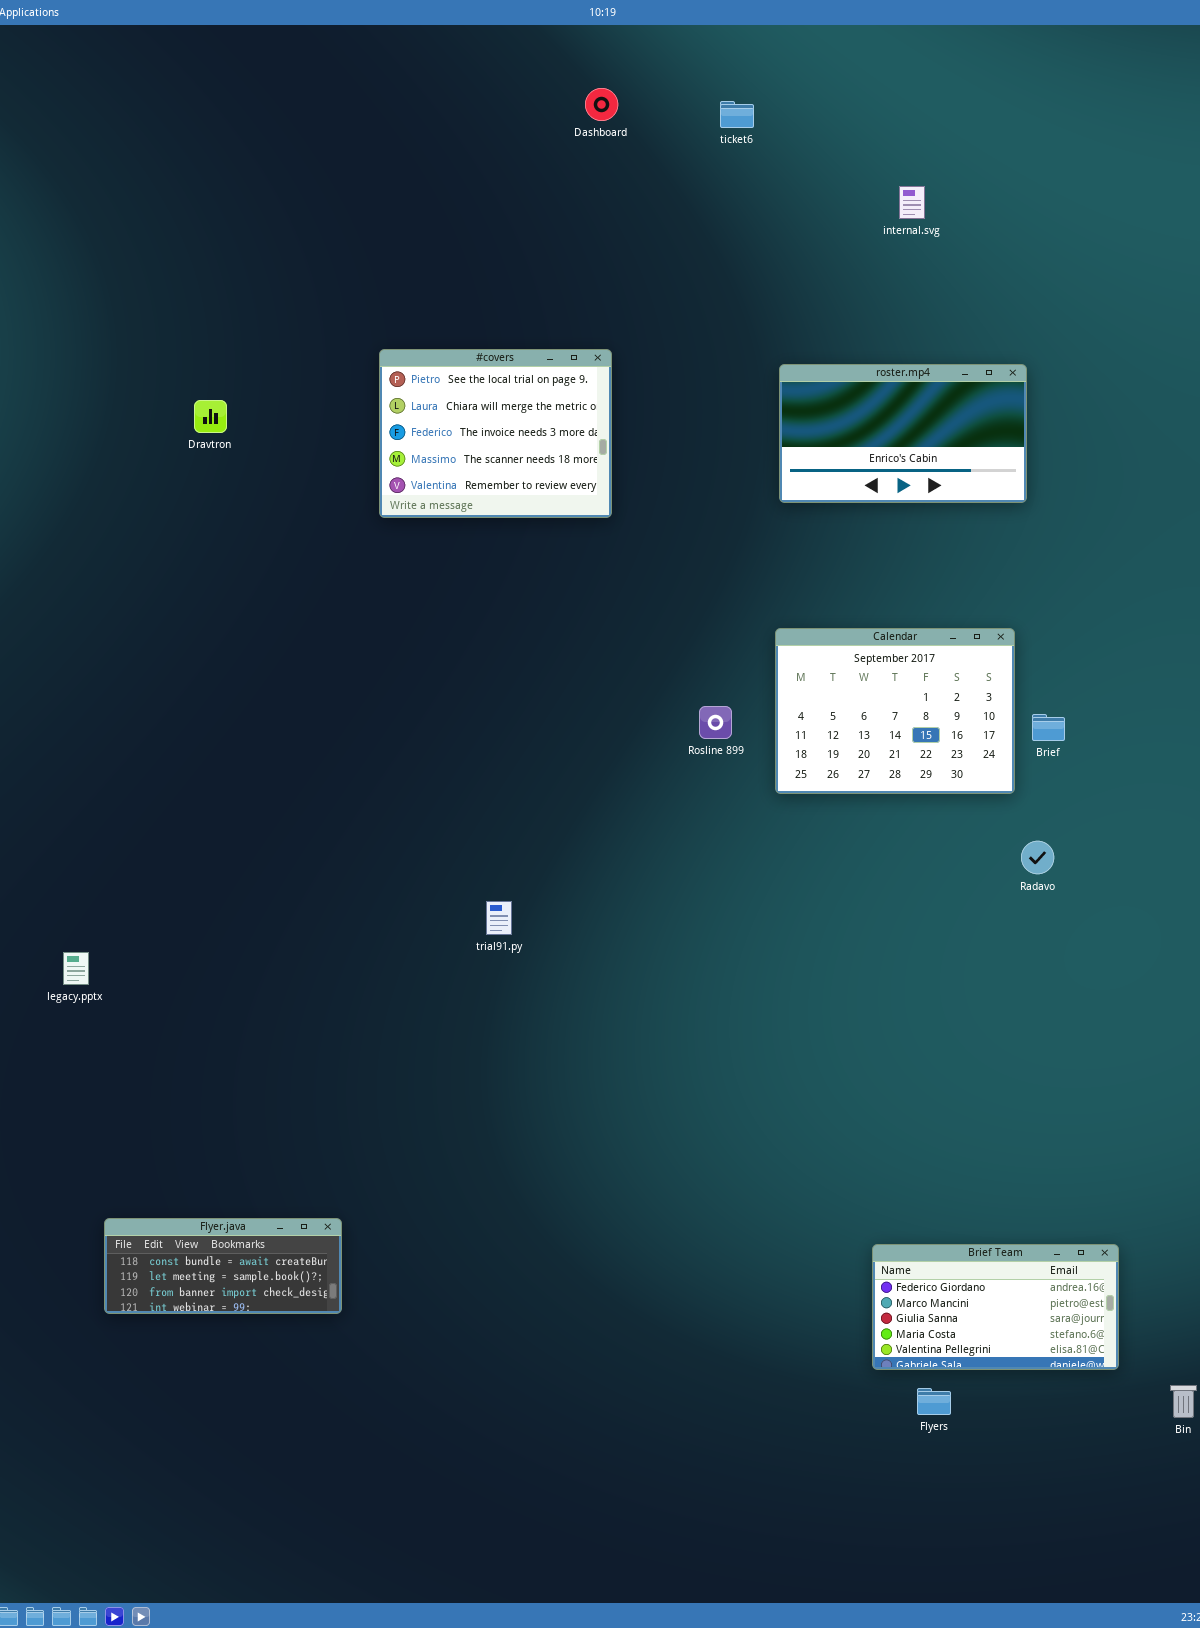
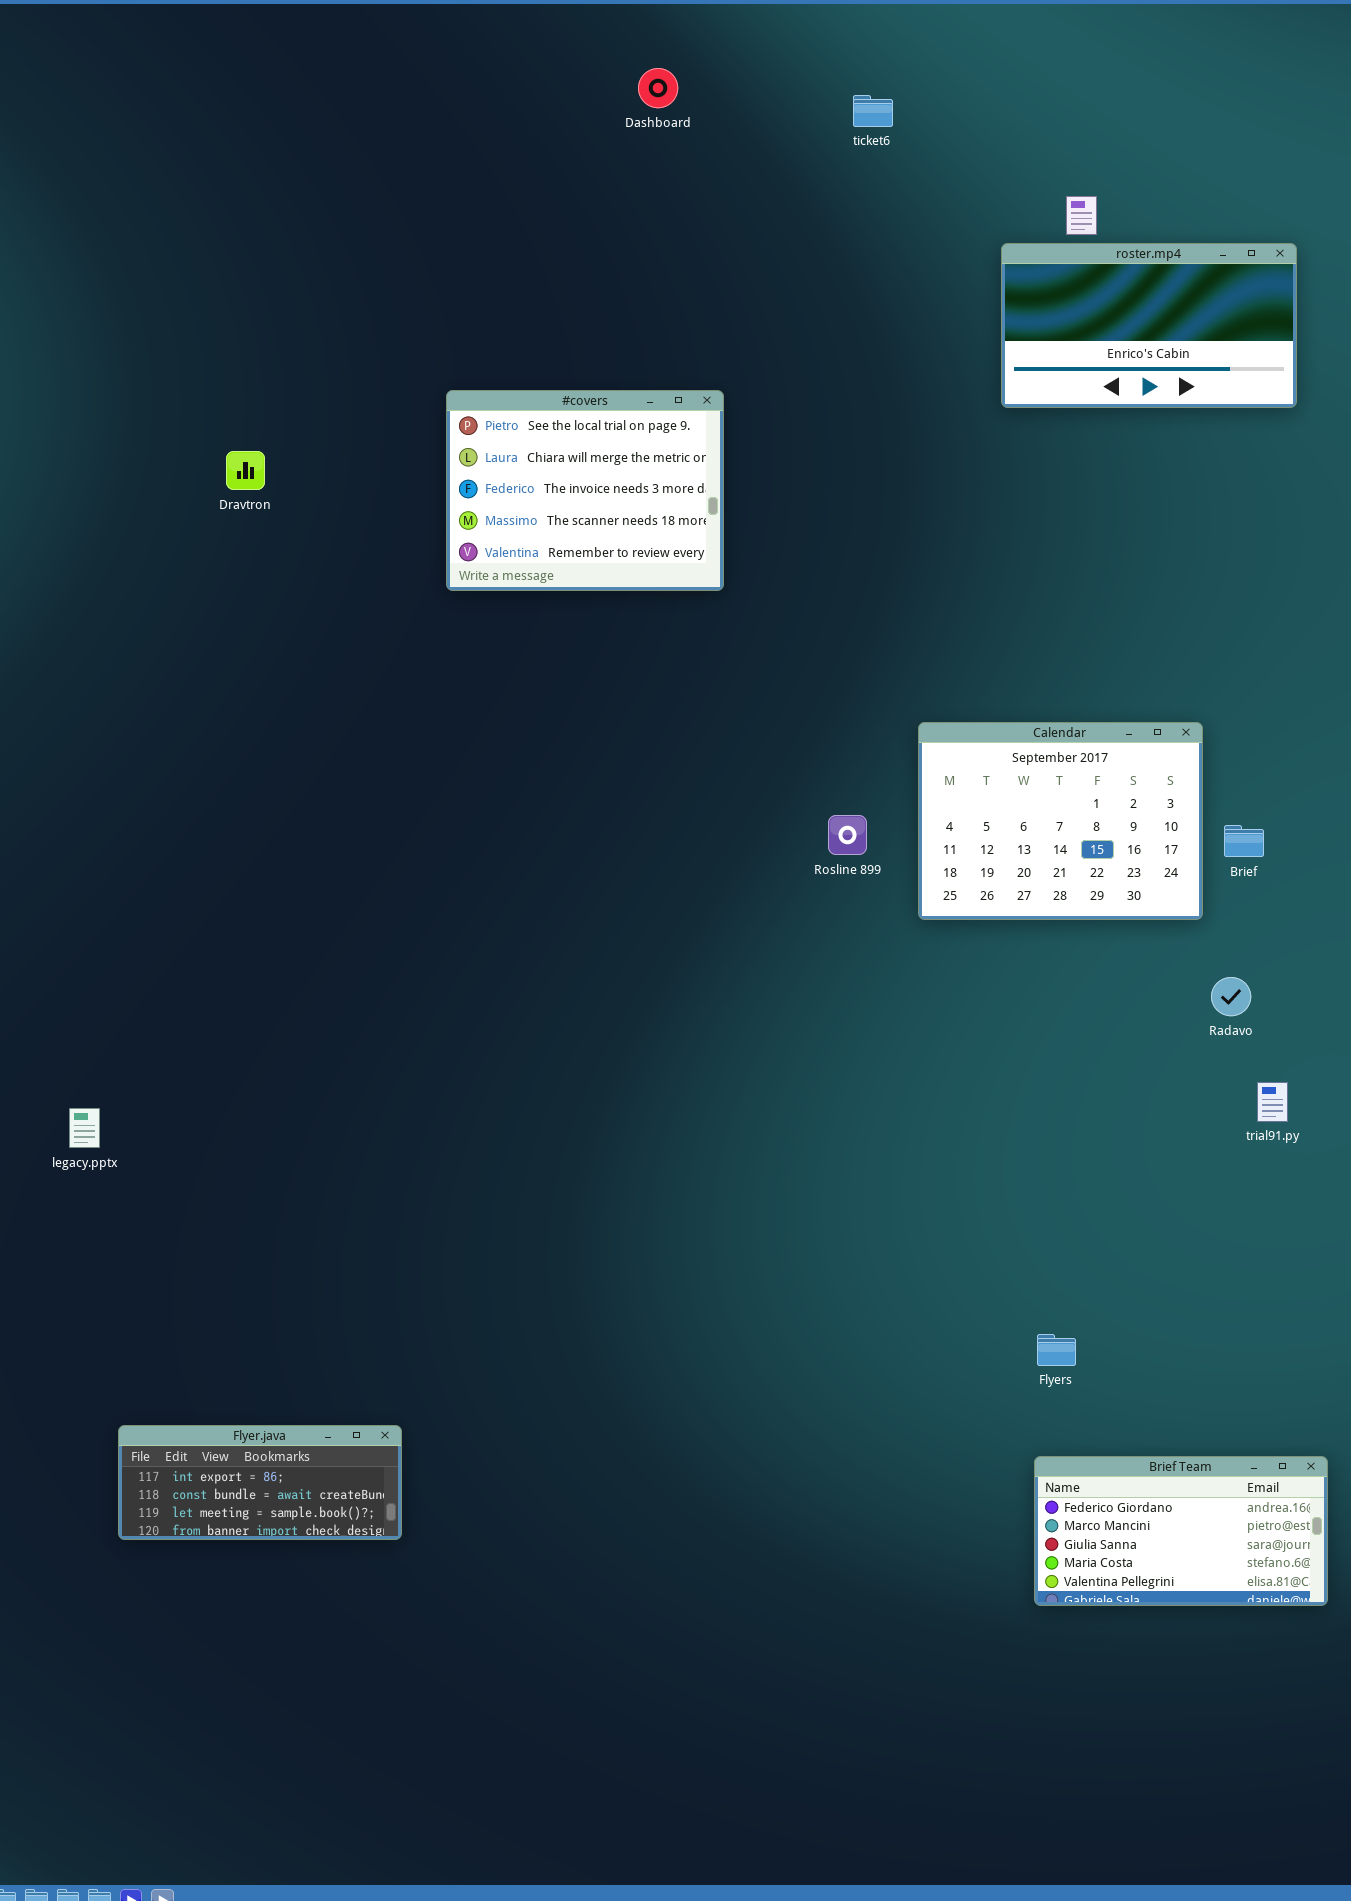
Dashboard: [585,88,618,121] -> [638,68,678,108], moved
roster.mp4: [779,364,1027,503] -> [1001,243,1297,408], moved
trial91.py: [486,901,512,935] -> [1257,1082,1288,1122], moved
Flyer.java: [104,1218,342,1314] -> [118,1425,402,1540], scrolled up 1 row
Flyers: [917,1388,951,1415] -> [1037,1334,1076,1366], moved

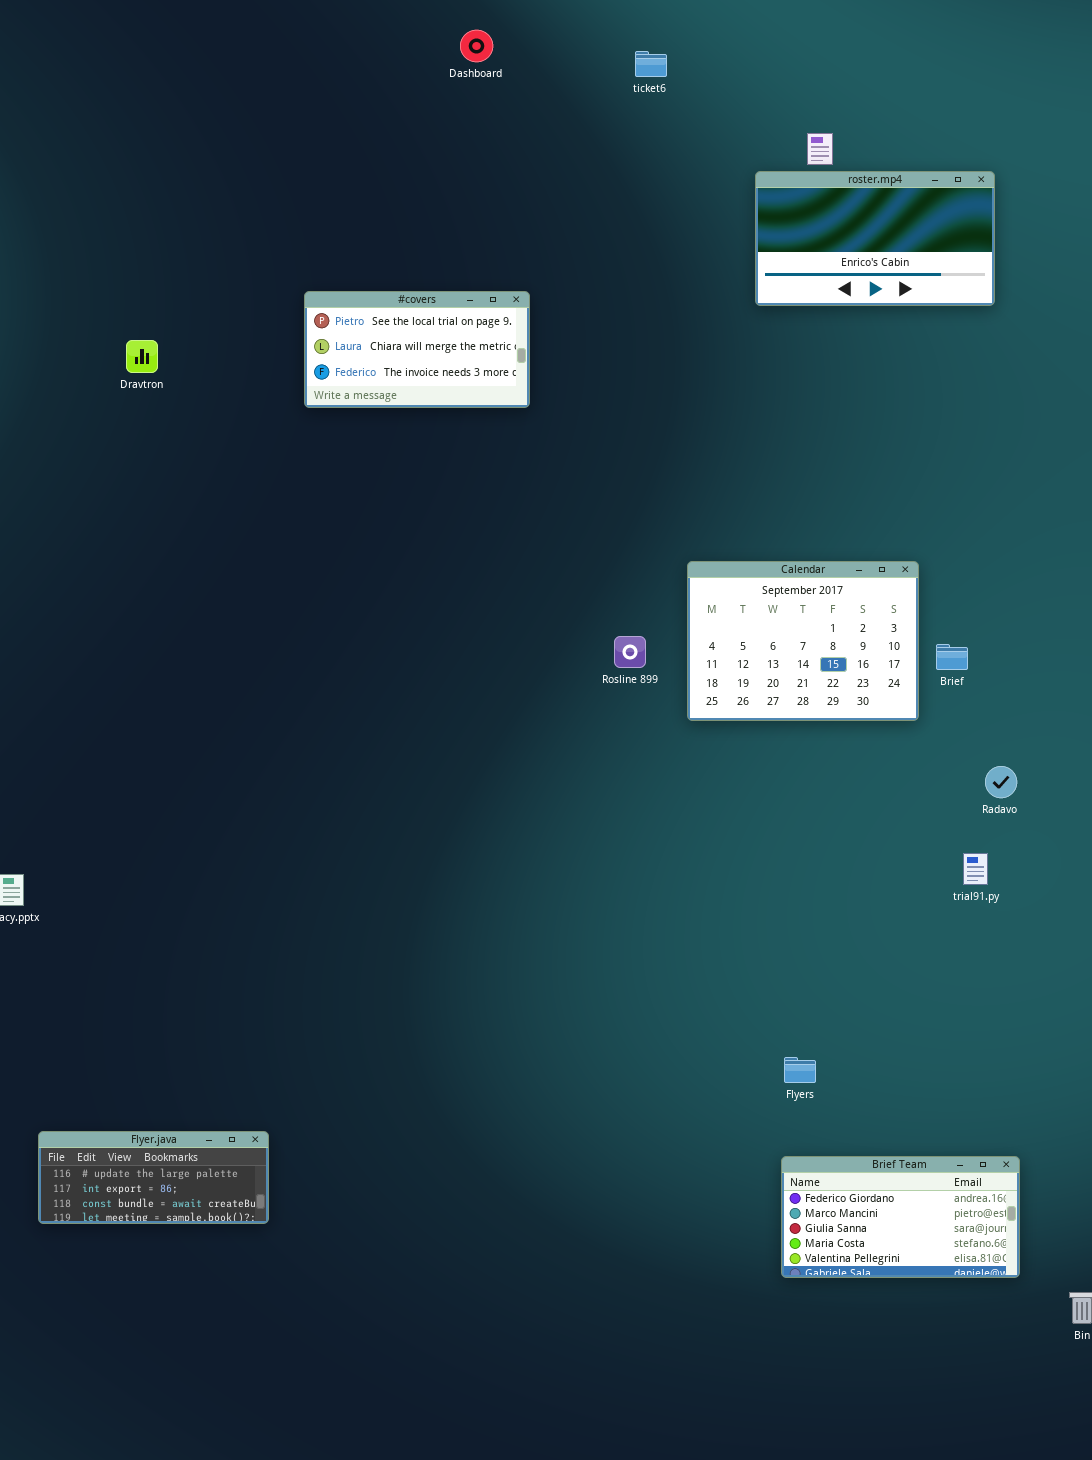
#covers: [446,390,724,591] -> [304,291,530,408], resized
Radavo: [1211,977,1251,1016] -> [985,766,1017,798], moved
Flyer.java: [118,1425,402,1540] -> [38,1131,269,1224], scrolled up 1 row

